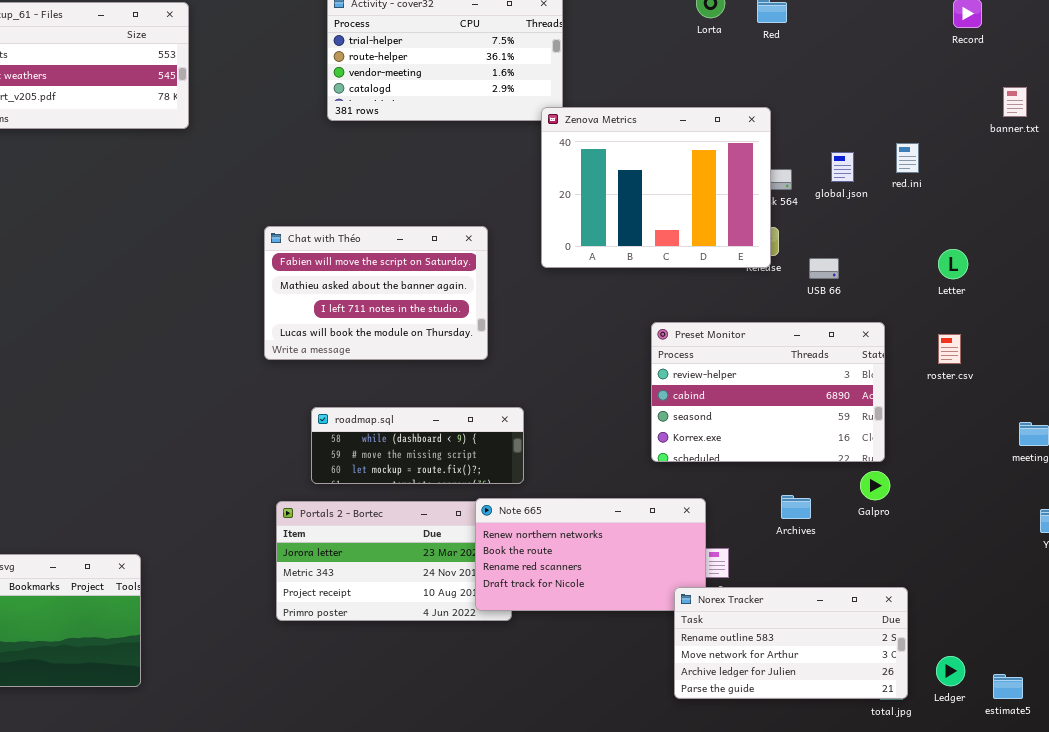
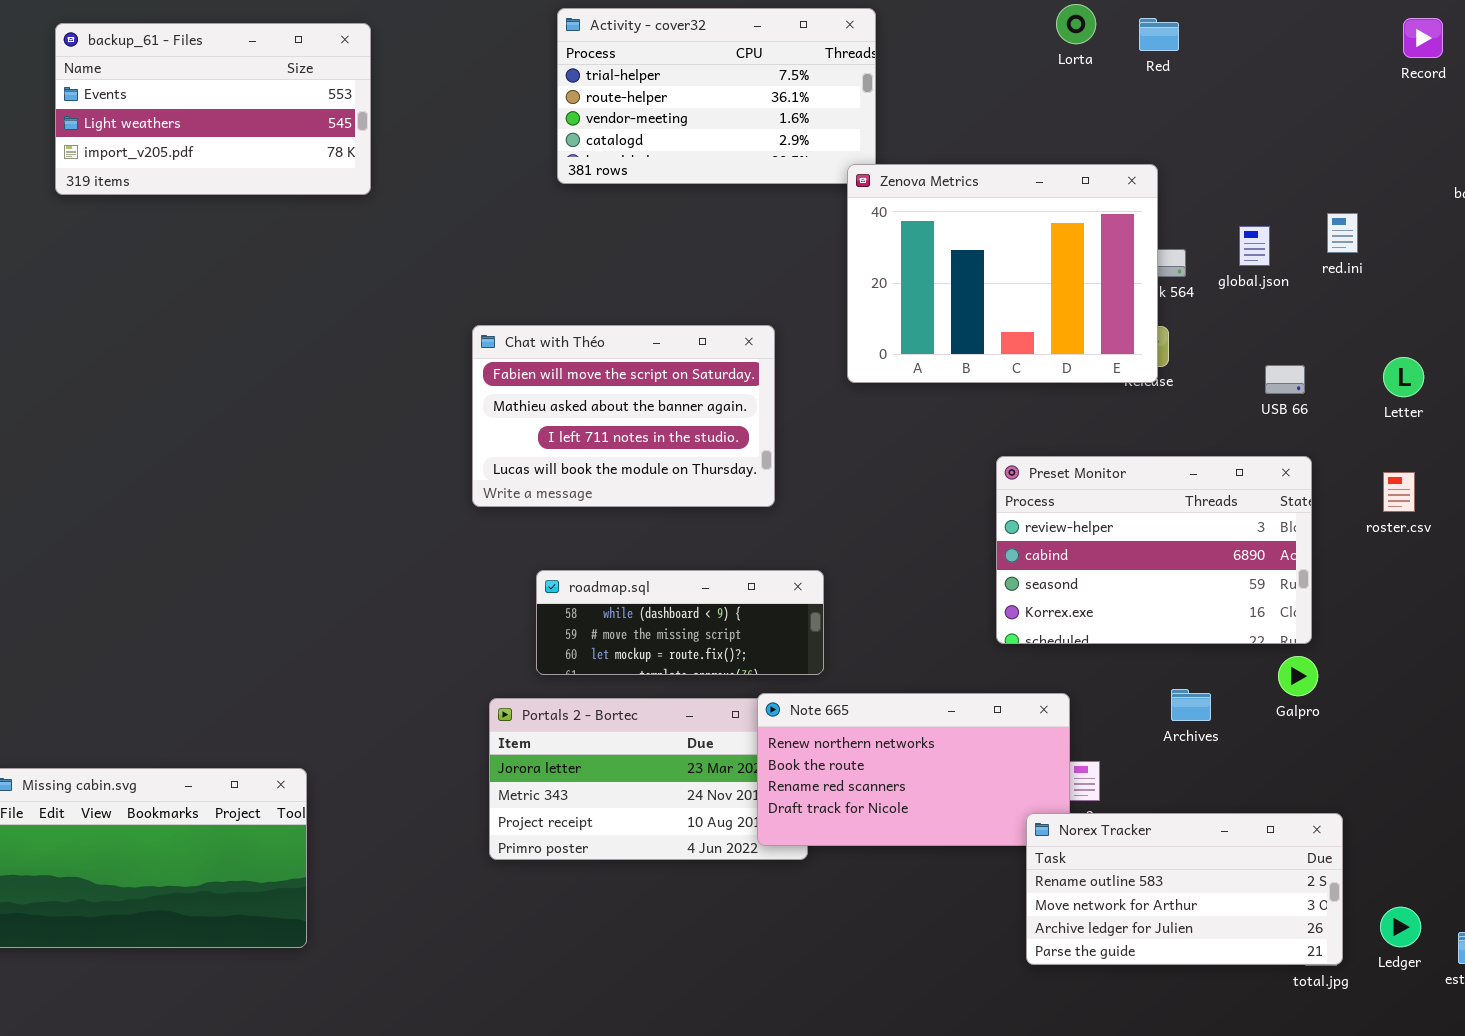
USB 66: [809,258,839,279] -> [1265,365,1305,394], moved

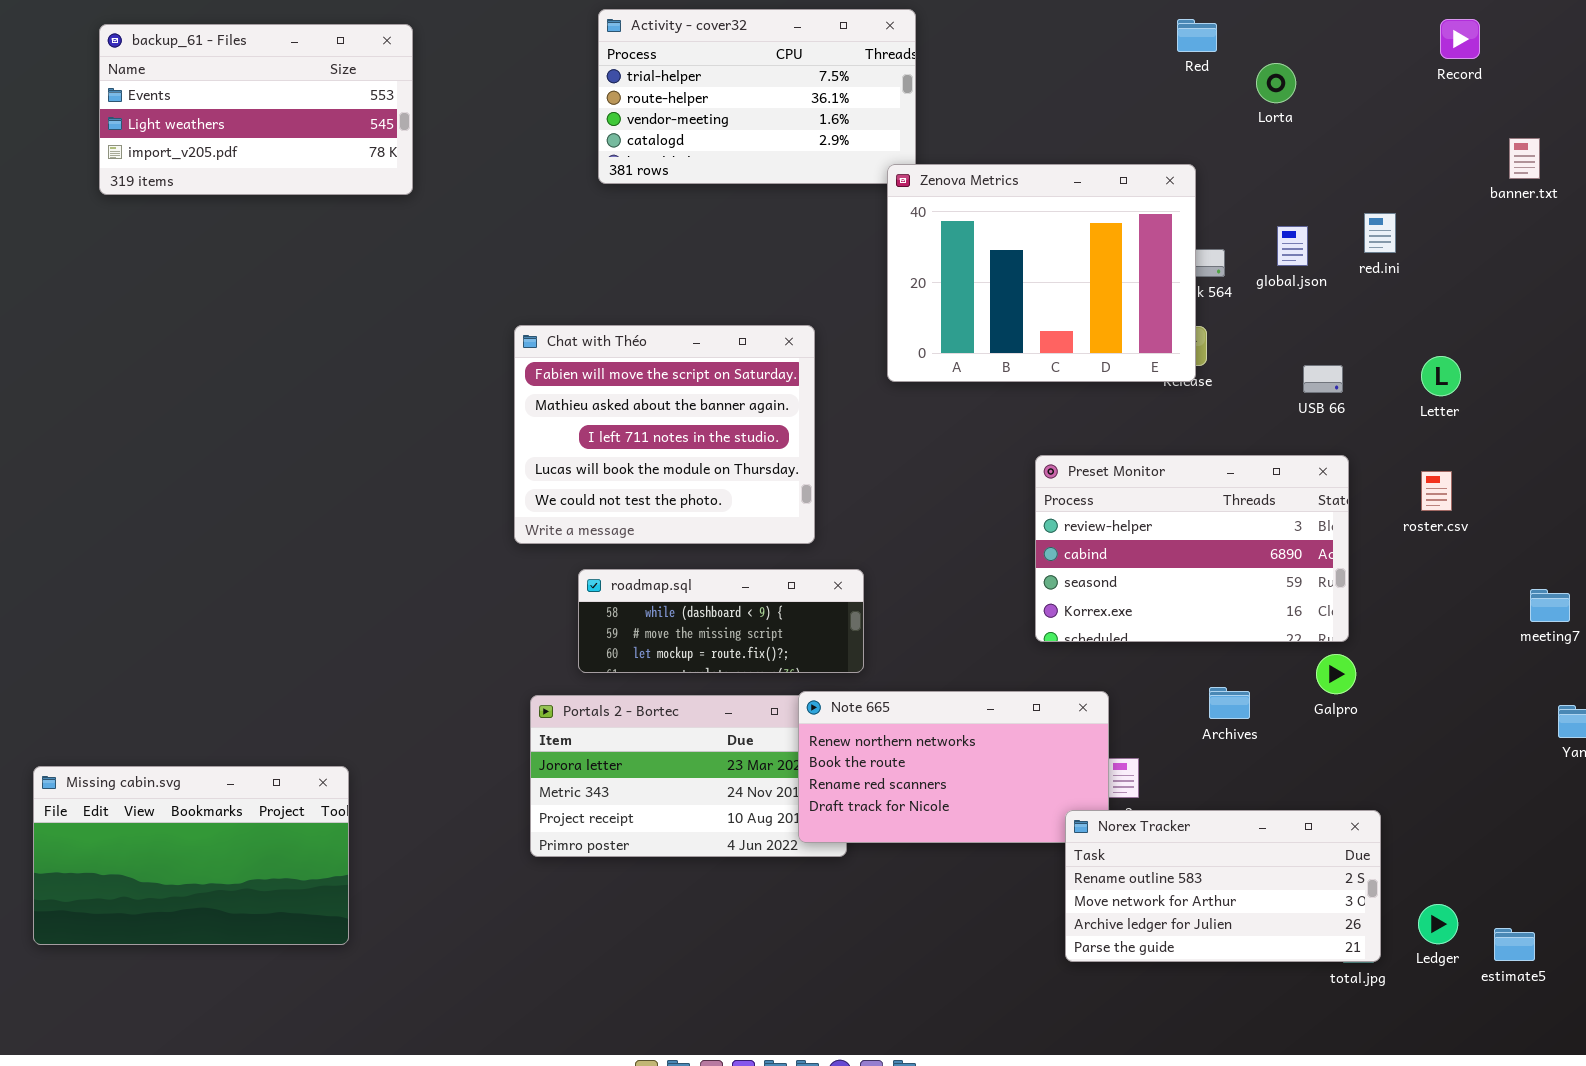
Lorta: [1056,4,1096,44] -> [1256,63,1296,103], moved
Chat with Théo: [472,325,775,507] -> [514,325,815,544], resized

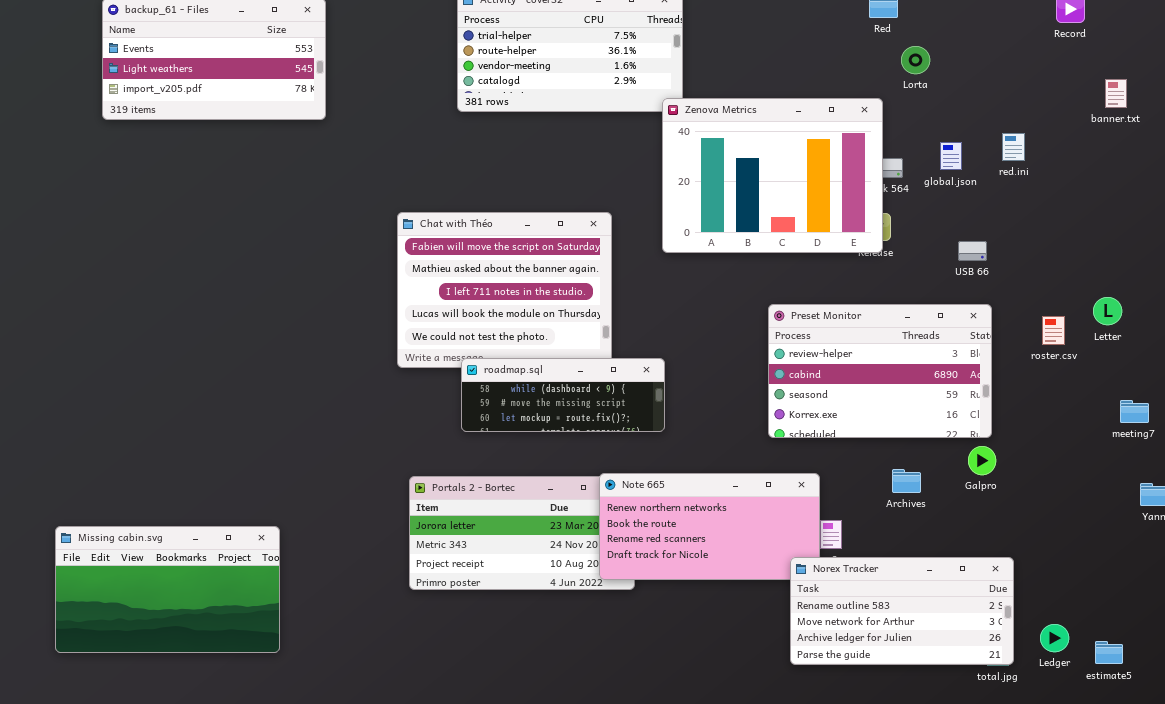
Lorta: [1256,63,1296,103] -> [901,46,930,74], moved
Letter: [1421,356,1461,396] -> [1093,297,1122,325], moved
roadmap.sql: [578,569,864,673] -> [461,358,665,432], moved

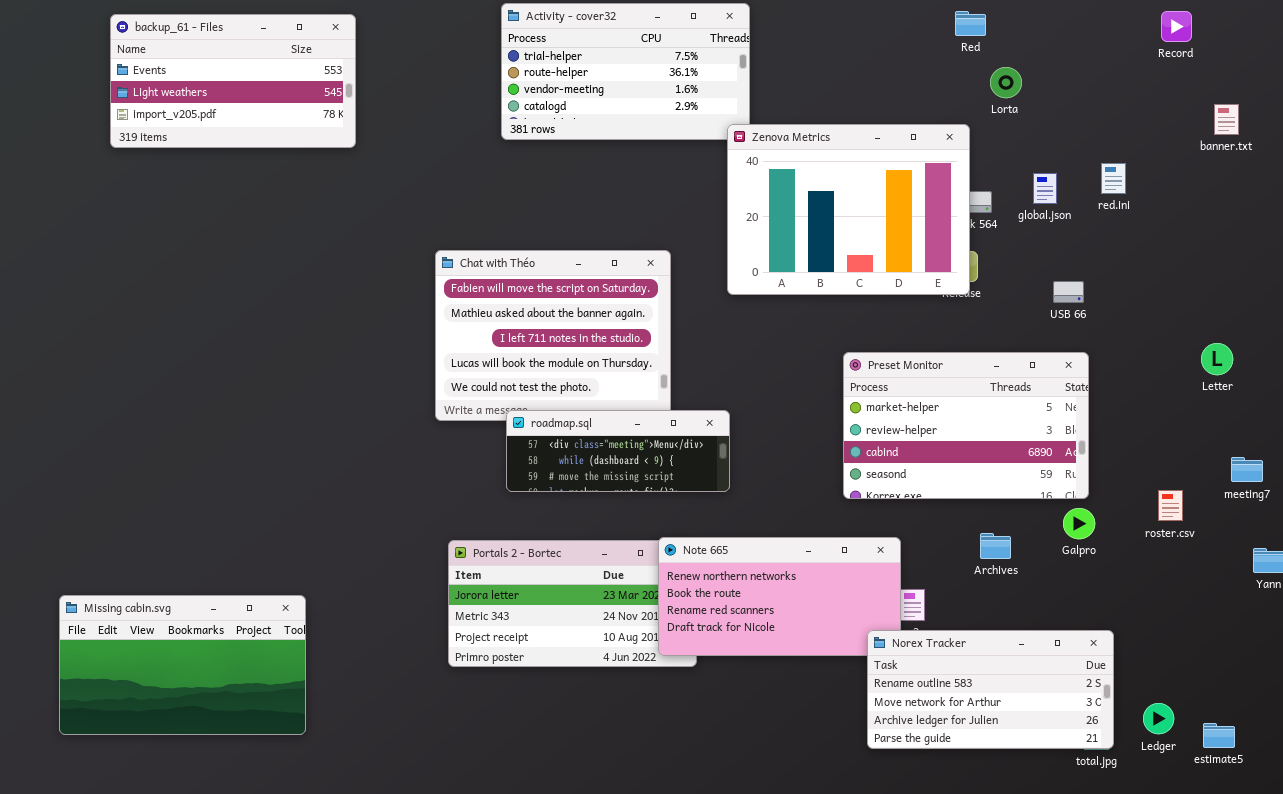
Preset Monitor: [768,304,992,438] -> [843,352,1089,499], scrolled up 1 row
roster.csv: [1042,316,1065,345] -> [1158,490,1183,521], moved
roadmap.sql: [461,358,665,432] -> [506,410,730,492], scrolled up 1 row

